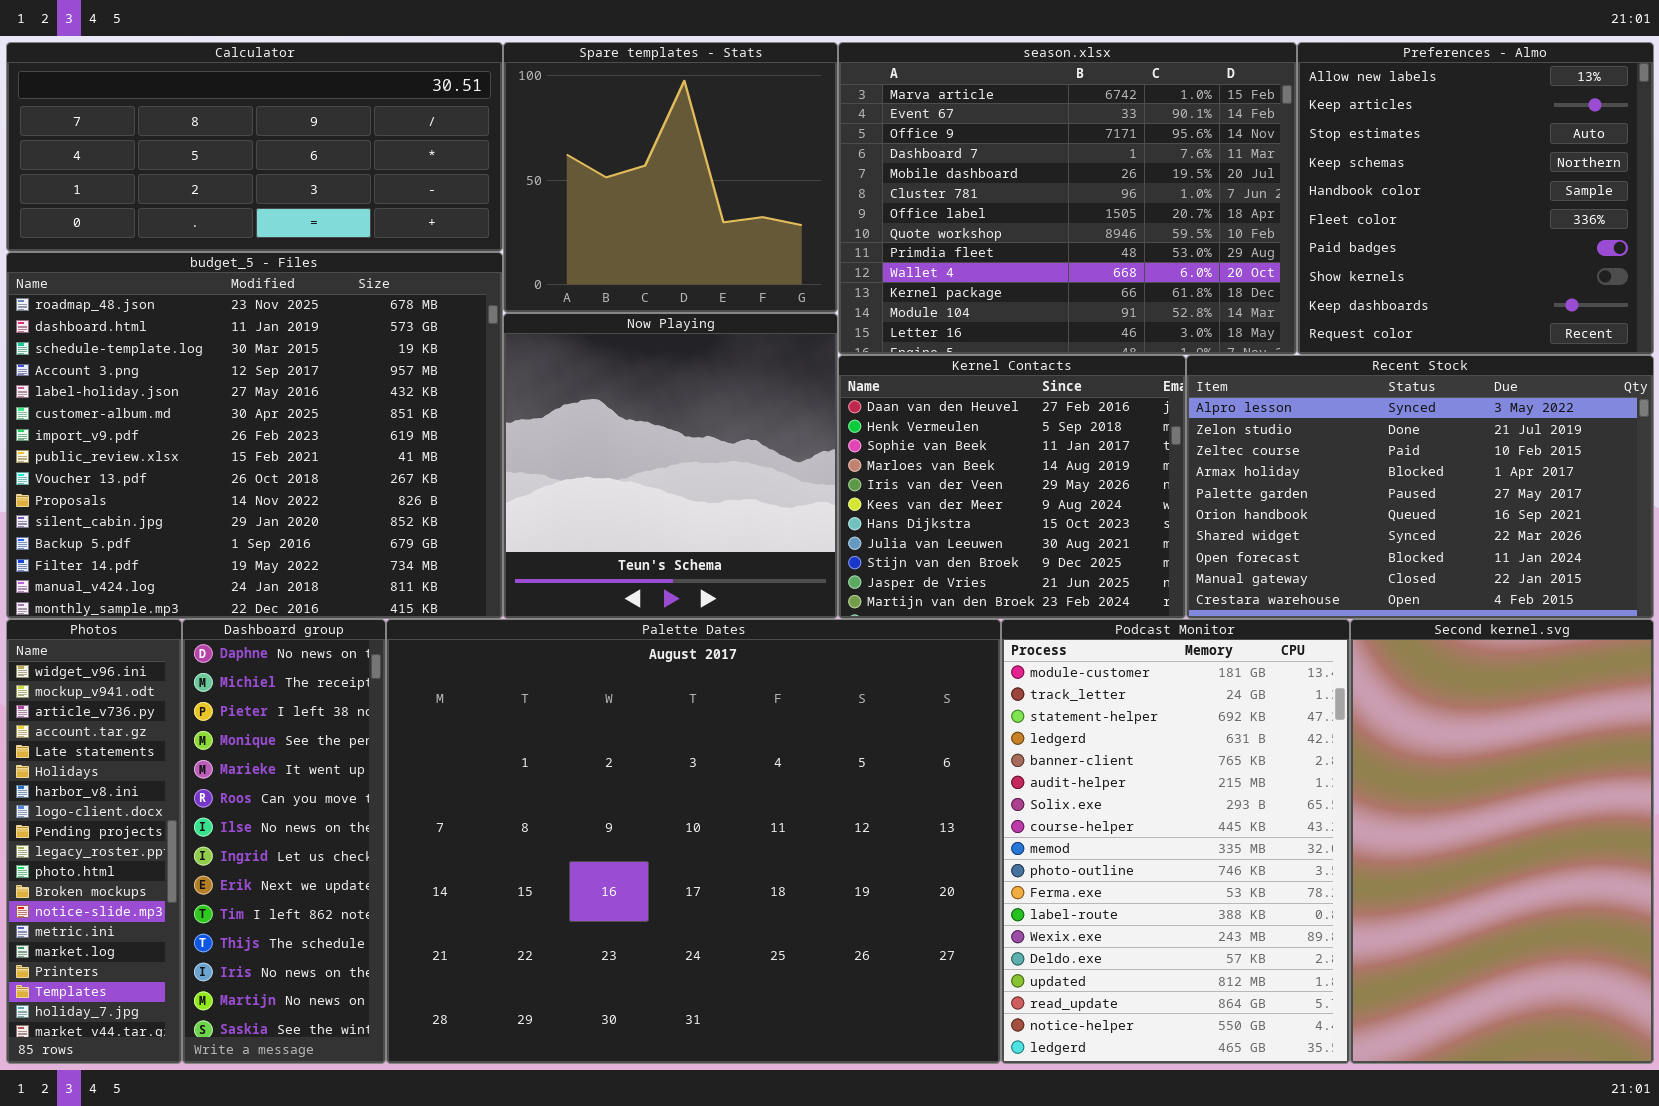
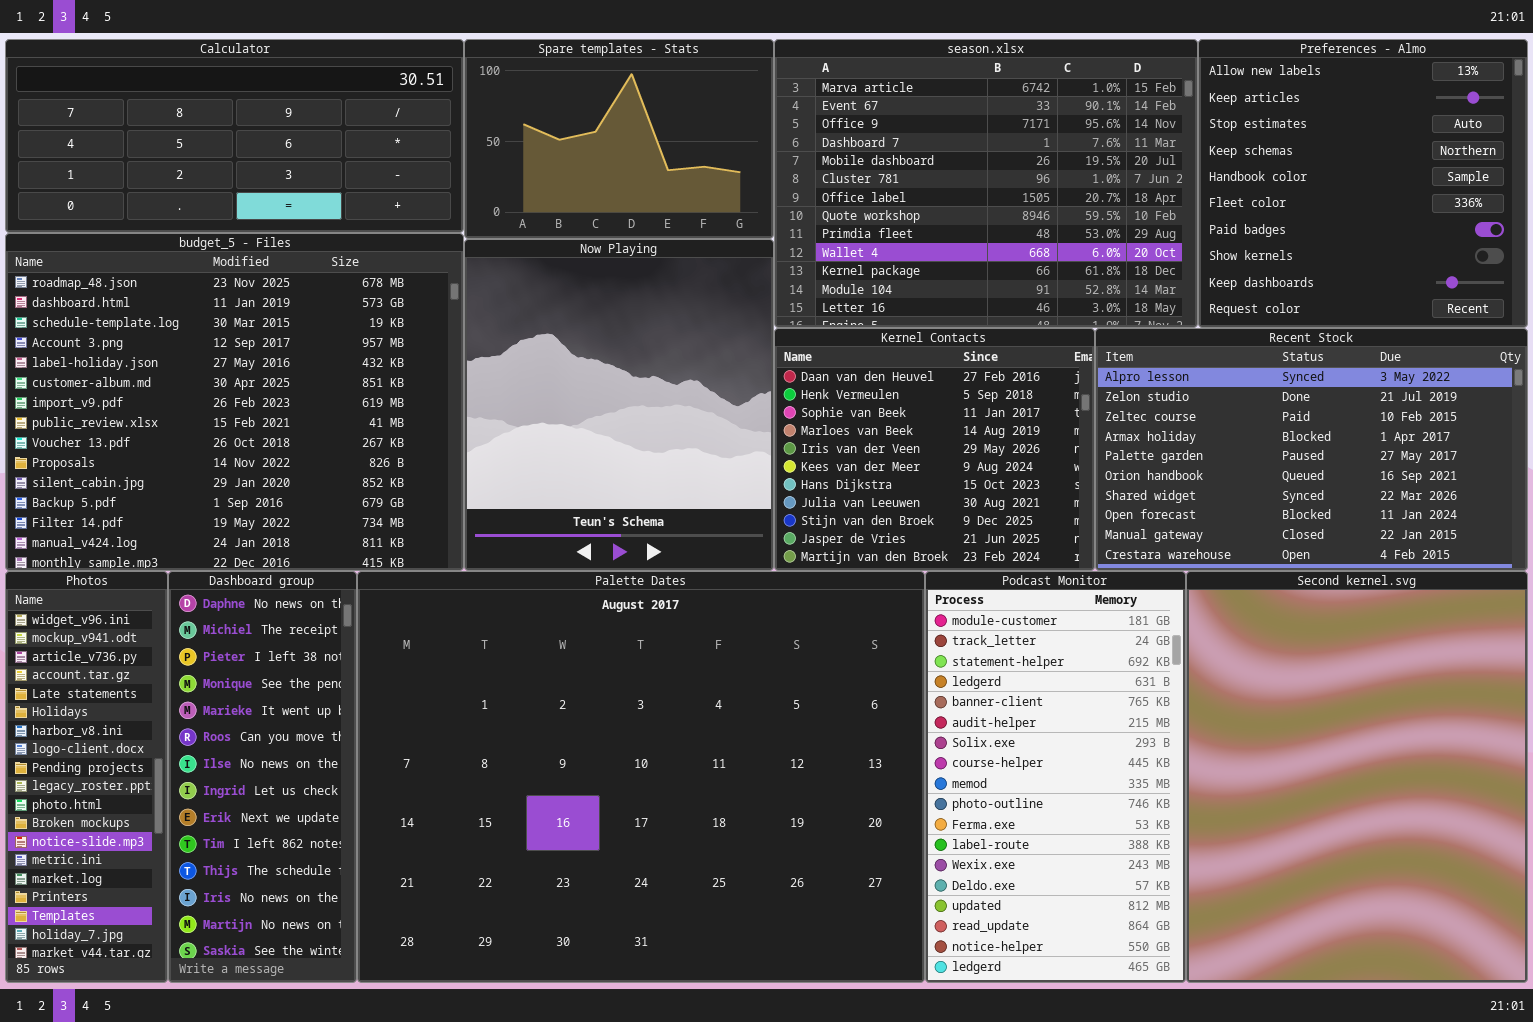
Spare templates - Stats: [503,42,838,313] -> [464,39,774,239], resized
Now Playing: [503,313,838,619] -> [464,239,774,571], resized
Podcast Monitor: [1001,619,1350,1064] -> [925,571,1186,983], resized
Second kernel.svg: [1350,619,1654,1064] -> [1186,571,1528,983], resized

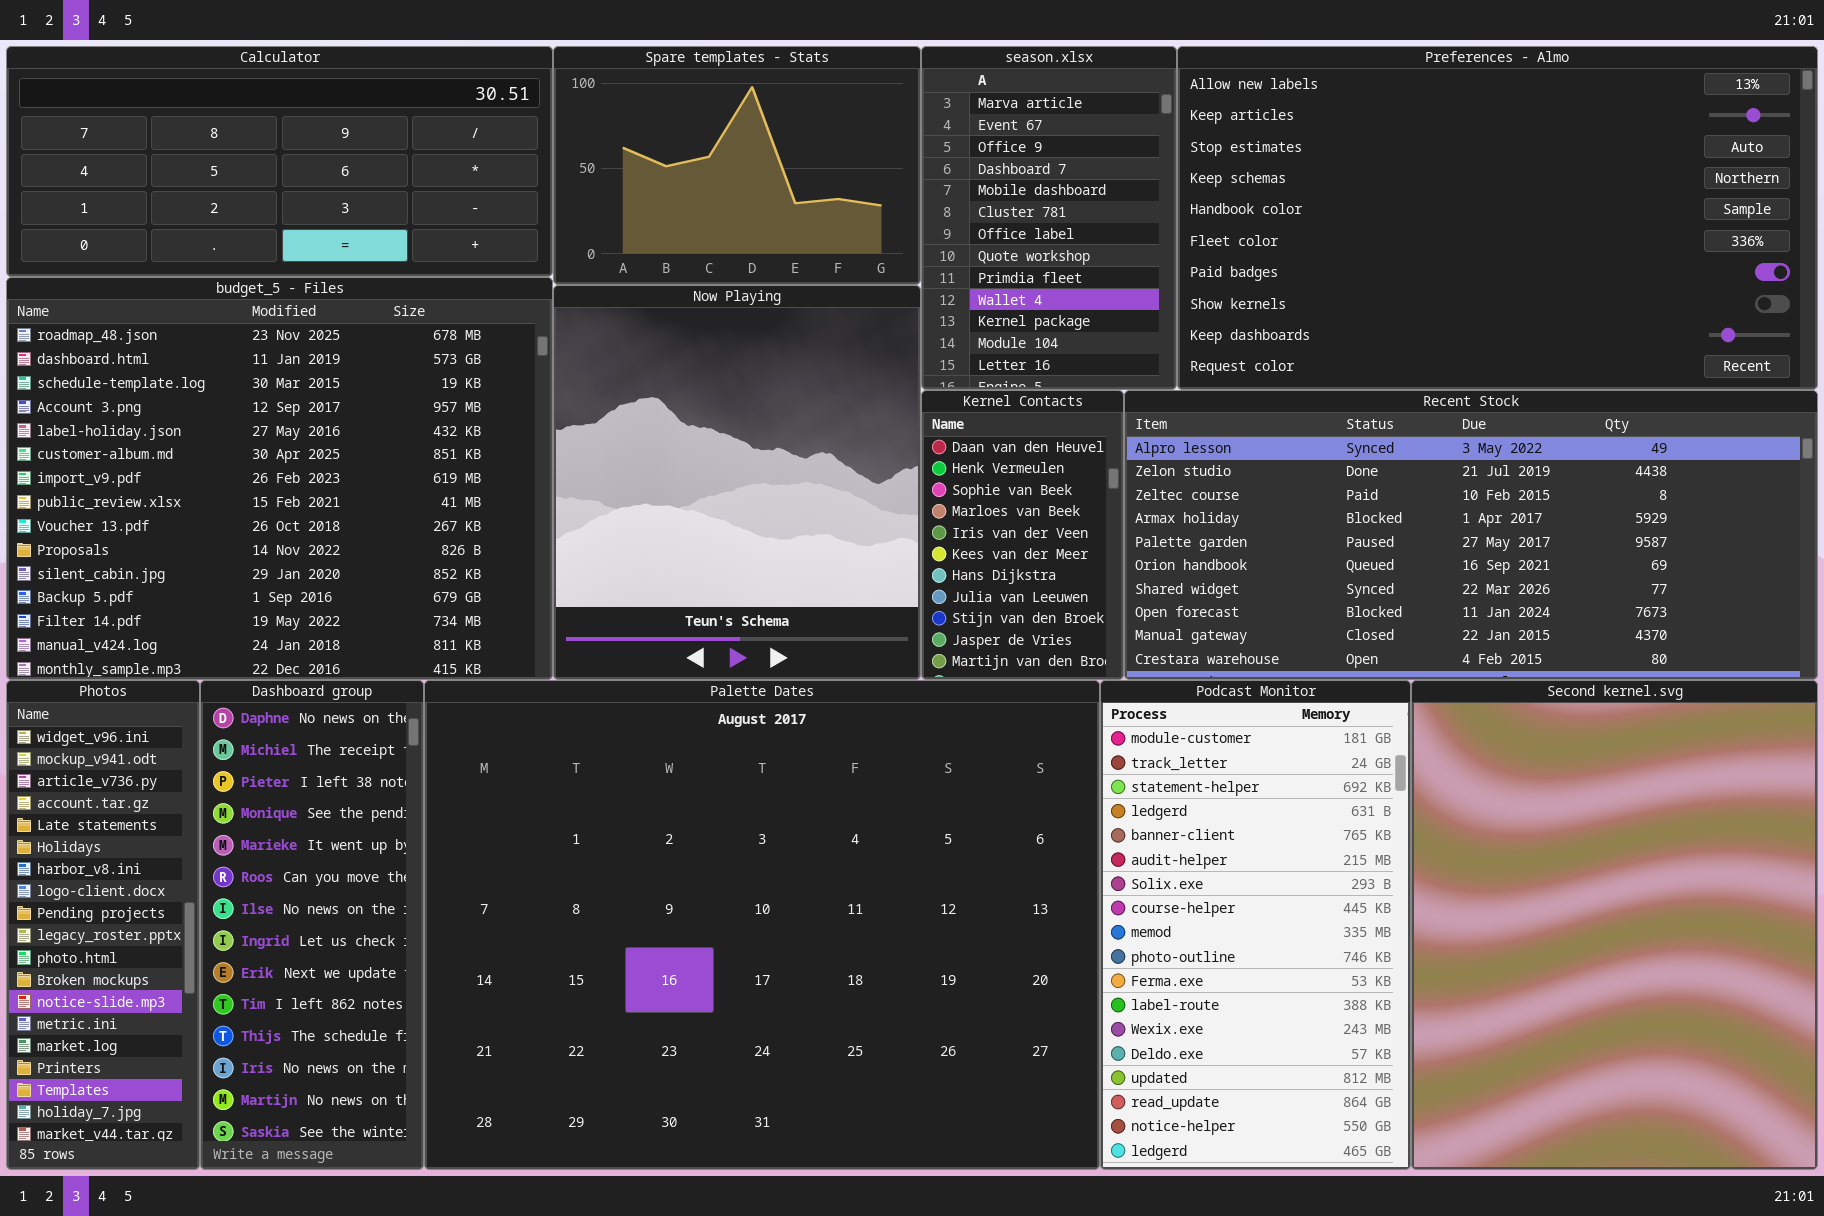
season.xlsx: [774,39,1198,328] -> [921,46,1177,390], resized
Preferences - Almo: [1198,39,1528,328] -> [1177,46,1818,390], resized
Kernel Contacts: [774,328,1095,571] -> [921,390,1124,680], resized
Recent Stock: [1095,328,1528,571] -> [1124,390,1818,680], resized

